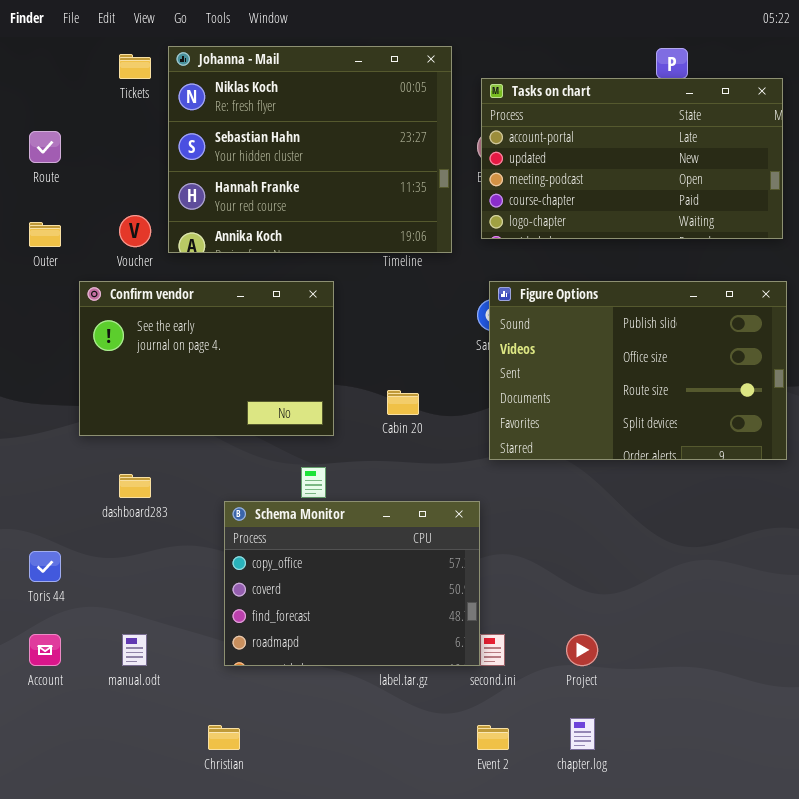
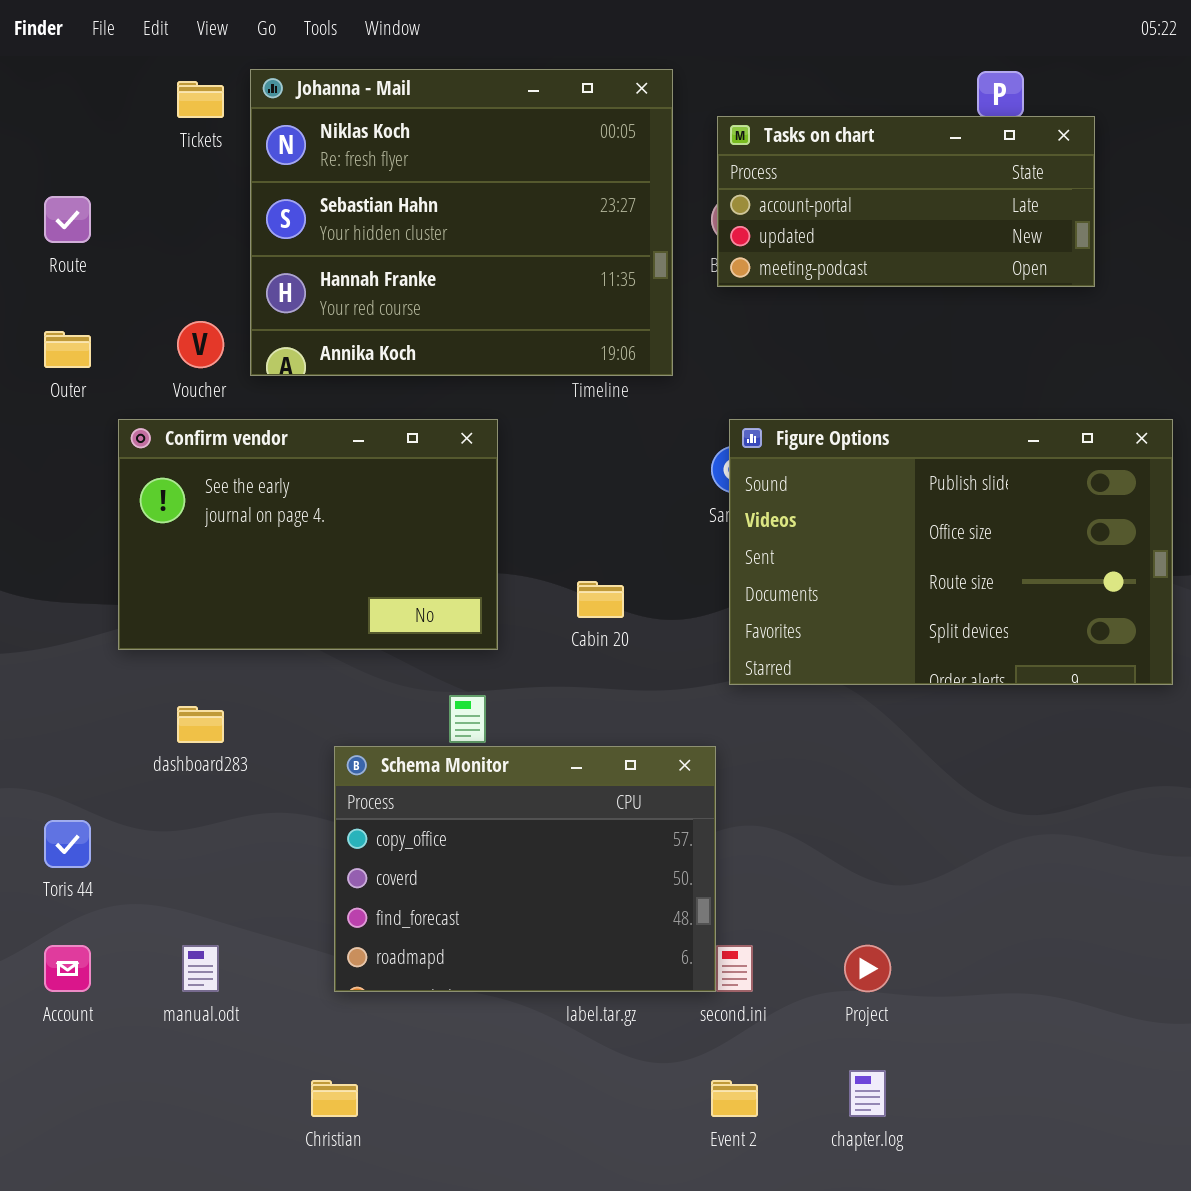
Tasks on chart: [481,78,783,239] -> [717,116,1095,287], resized

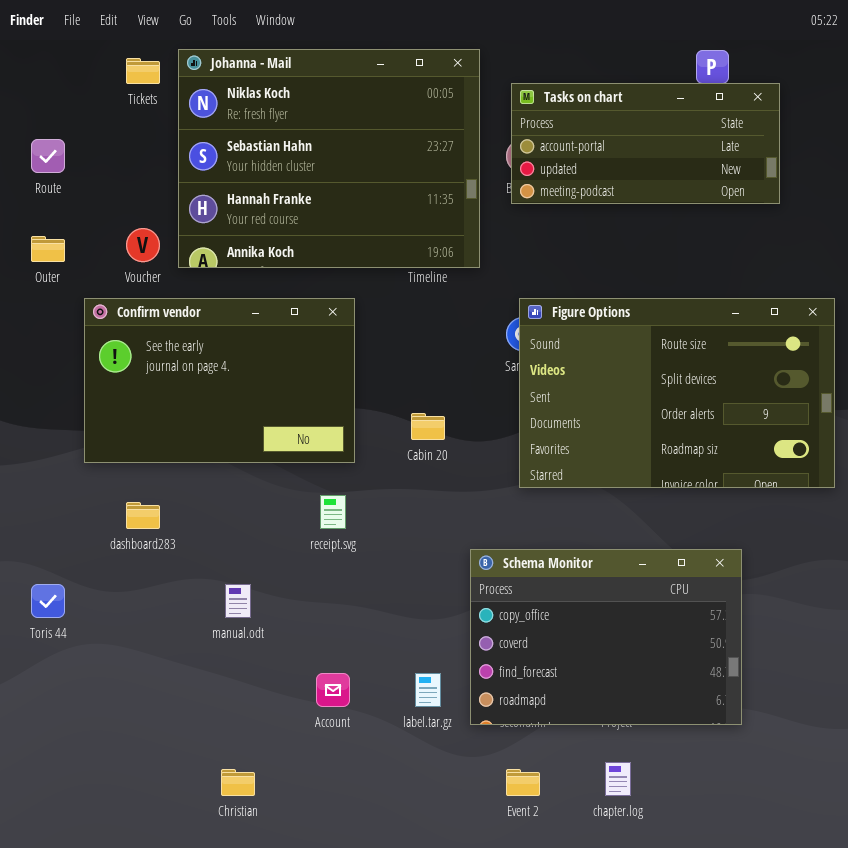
Figure Options: [729,419,1173,685] -> [519,298,835,488], scrolled down 2 rows
Schema Monitor: [334,746,716,992] -> [470,549,742,725], moved
Account: [44,945,91,992] -> [316,673,350,707], moved
manual.odt: [182,945,219,992] -> [225,584,251,618], moved

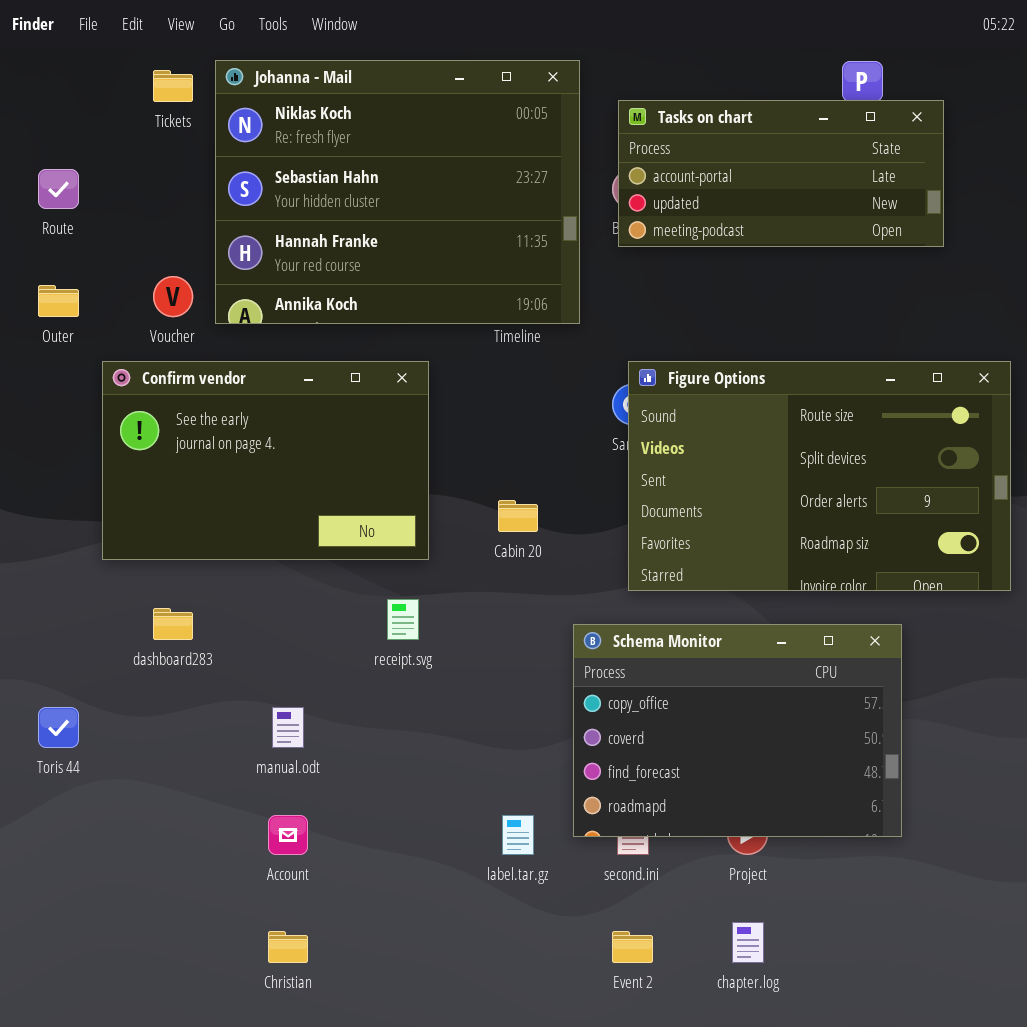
Schema Monitor: [470,549,742,725] -> [573,624,902,837], moved
Account: [316,673,350,707] -> [268,815,308,855], moved

